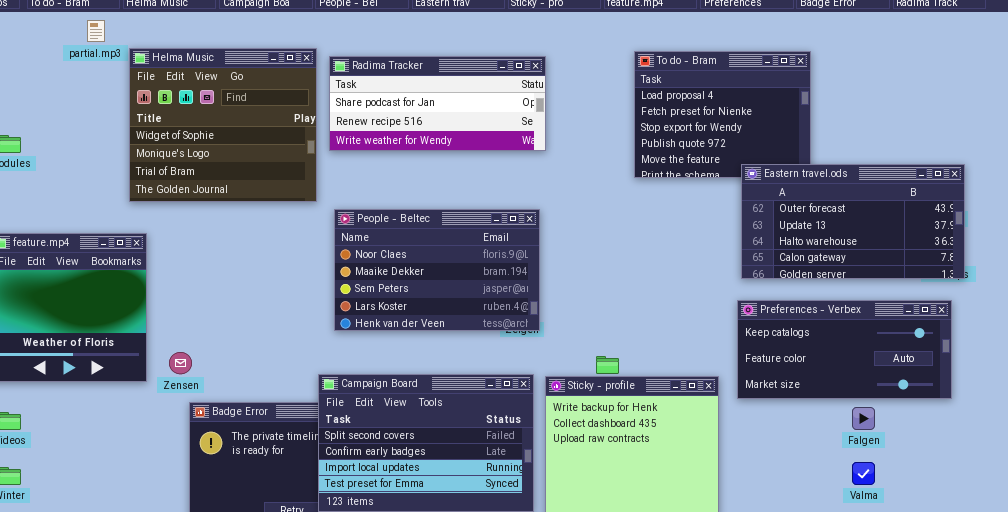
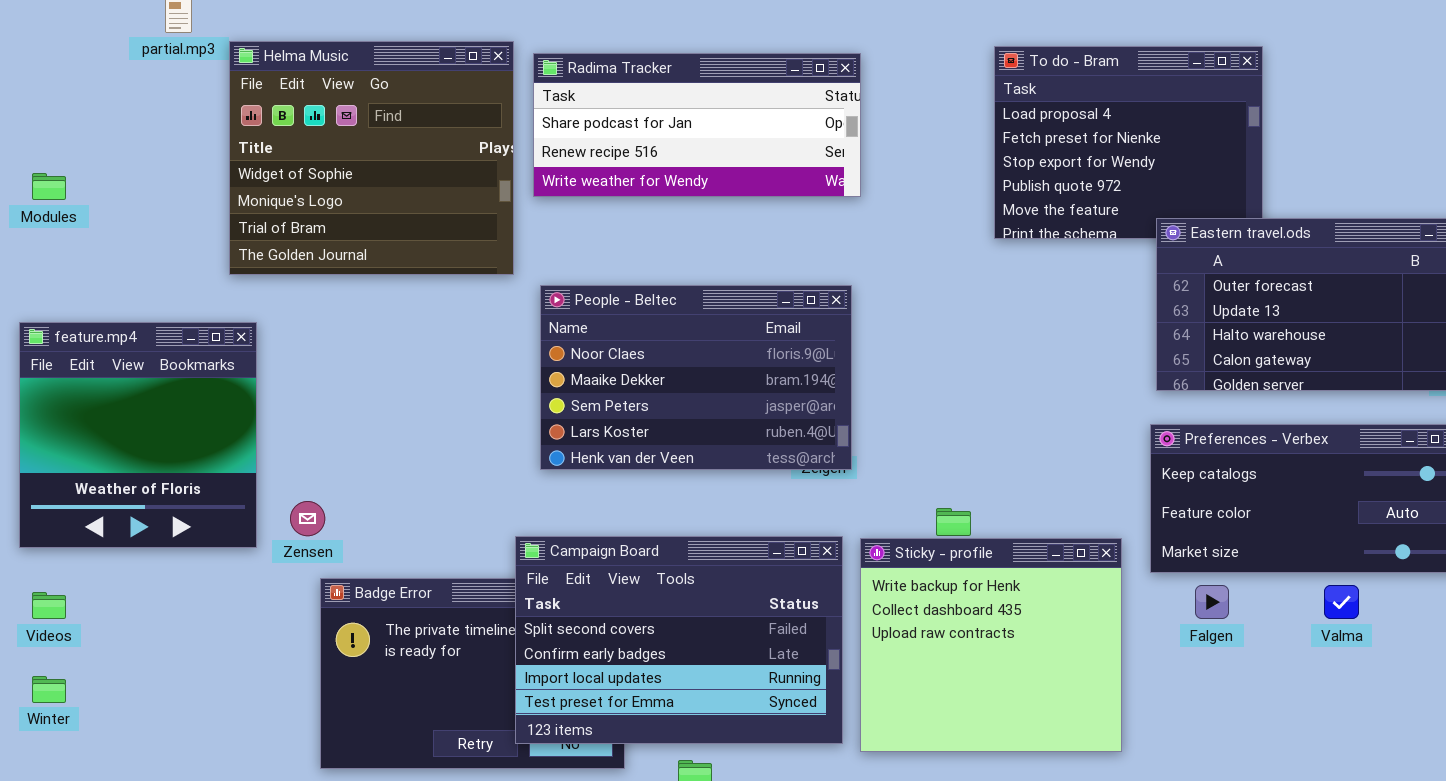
Falgen: [852,407,875,430] -> [1195,585,1229,619], moved
Valma: [852,462,875,485] -> [1324,585,1359,619], moved

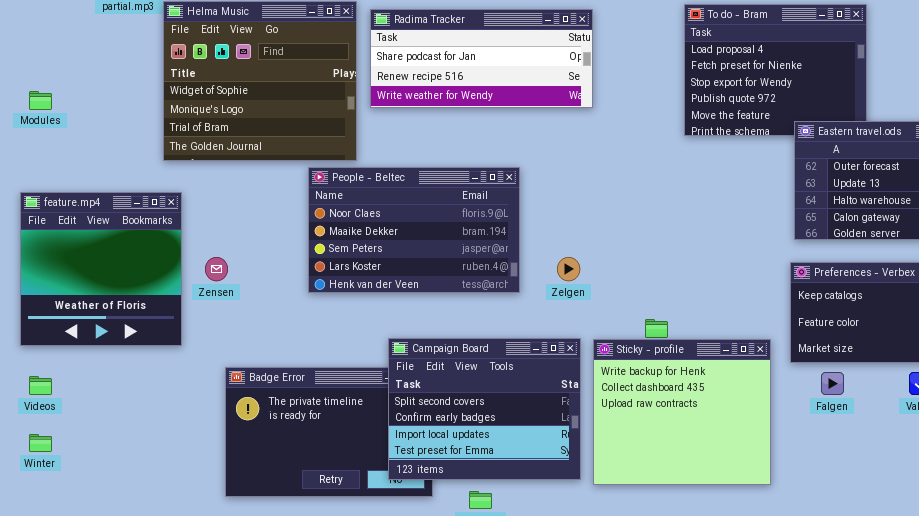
People - Beltec: [540,285,852,470] -> [308,167,520,293], moved
Zensen: [290,501,325,536] -> [205,257,228,281], moved
Campaign Board: [515,536,843,744] -> [388,338,581,480], resized

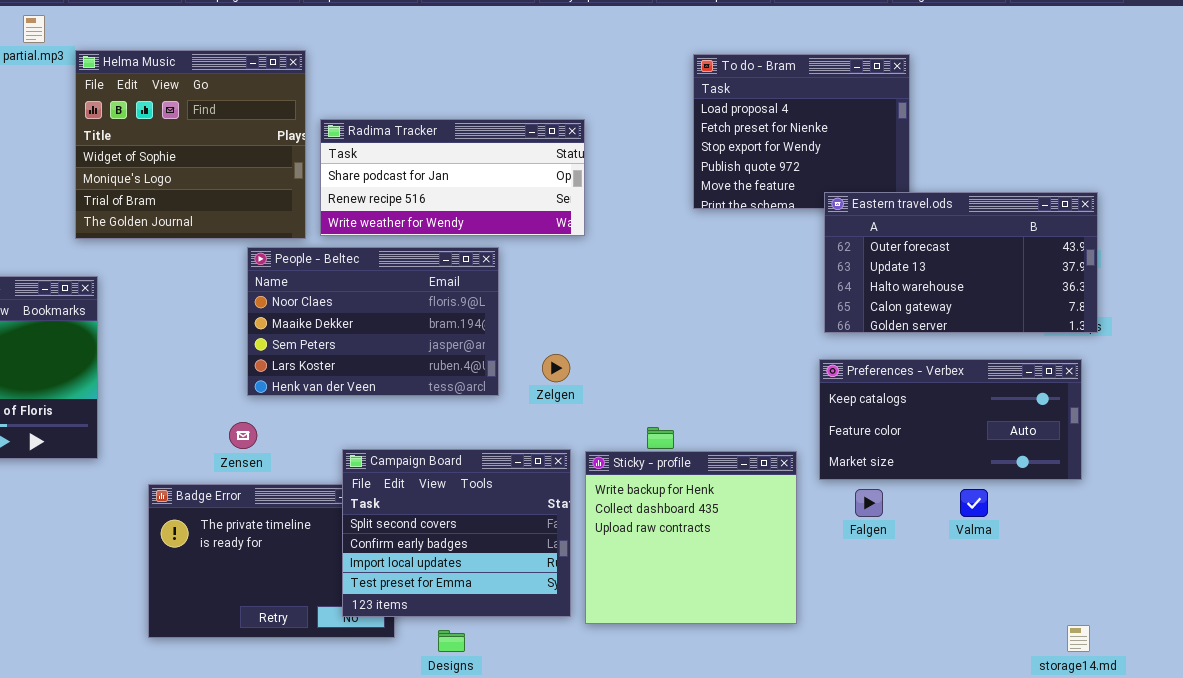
Radima Tracker: [370,9,593,108] -> [320,119,585,236], moved
Zensen: [205,257,228,281] -> [229,422,257,449], moved

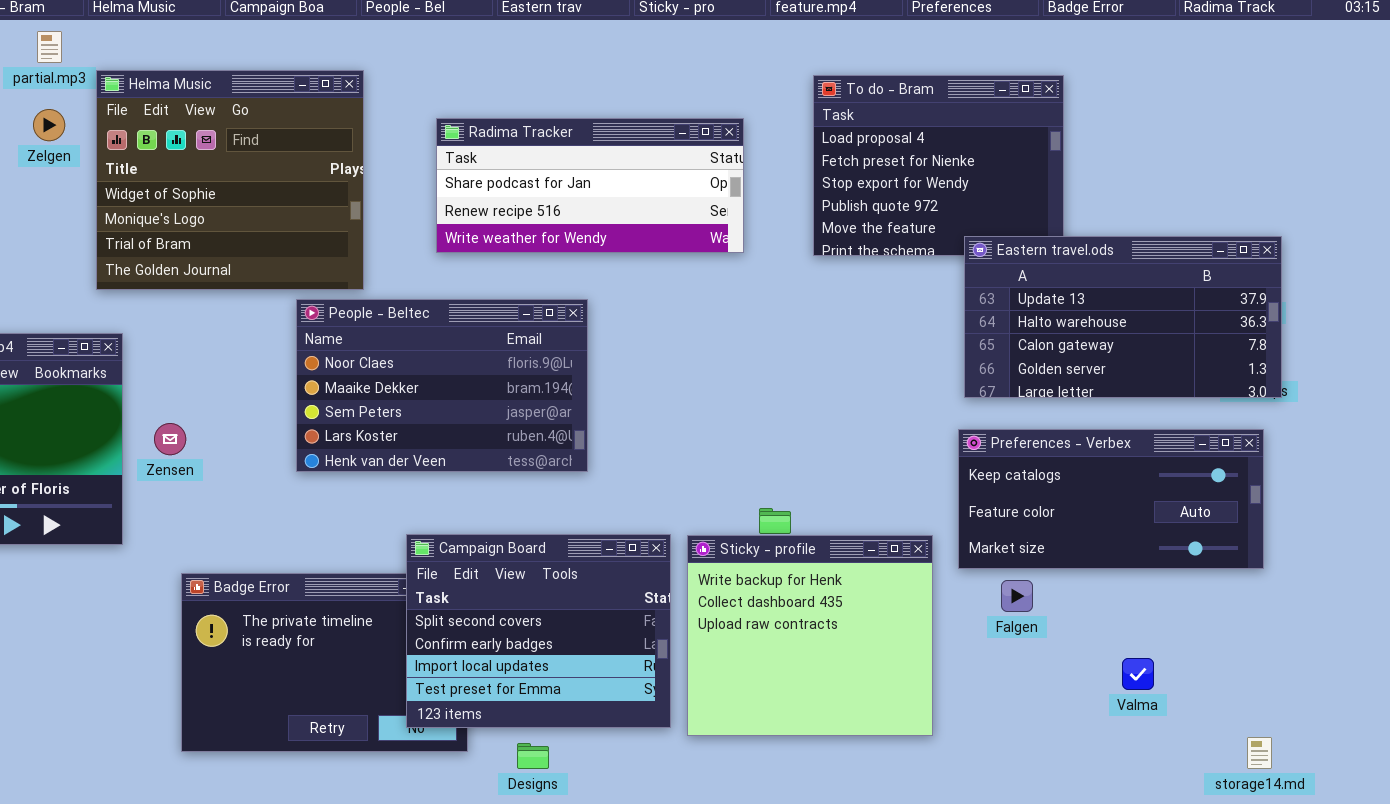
Radima Tracker: [320,119,585,236] -> [436,118,744,253], moved
Eastern travel.ods: [824,192,1098,333] -> [964,236,1282,398], scrolled down 1 row
Zelgen: [542,354,570,382] -> [33,109,65,141], moved
Zensen: [229,422,257,449] -> [154,423,186,455], moved
Valma: [960,489,988,517] -> [1122,658,1154,690], moved

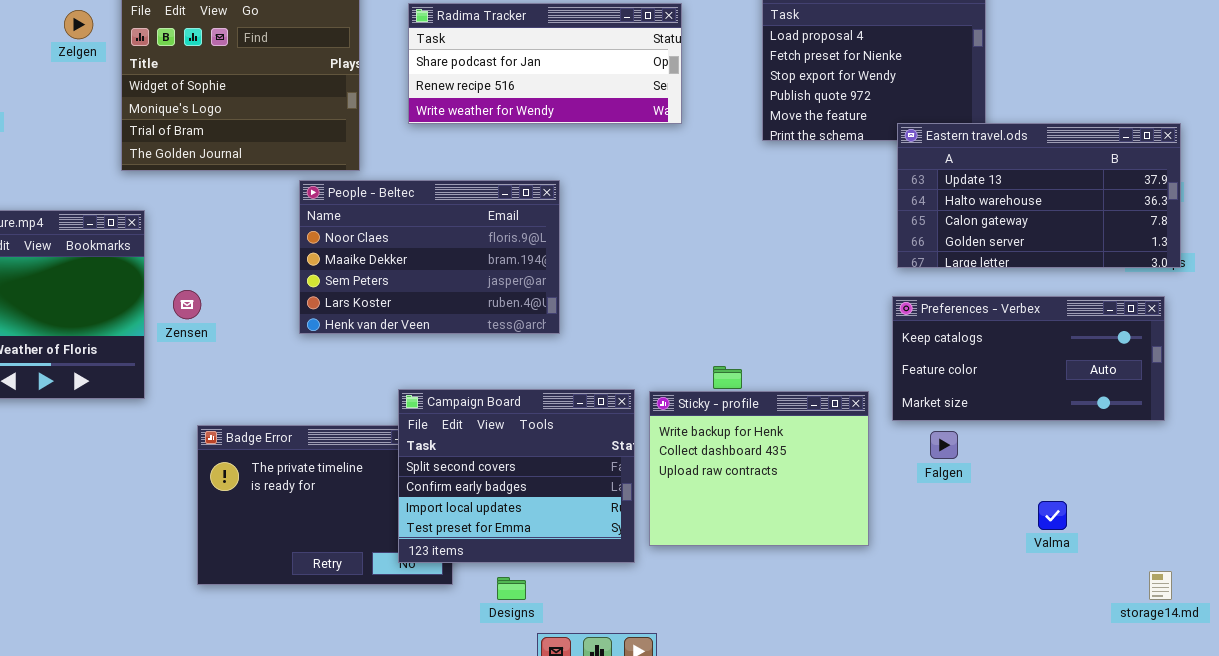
Radima Tracker: [436,118,744,253] -> [408,3,682,124], moved
Sticky - profile: [687,535,933,736] -> [649,391,869,546], resized

